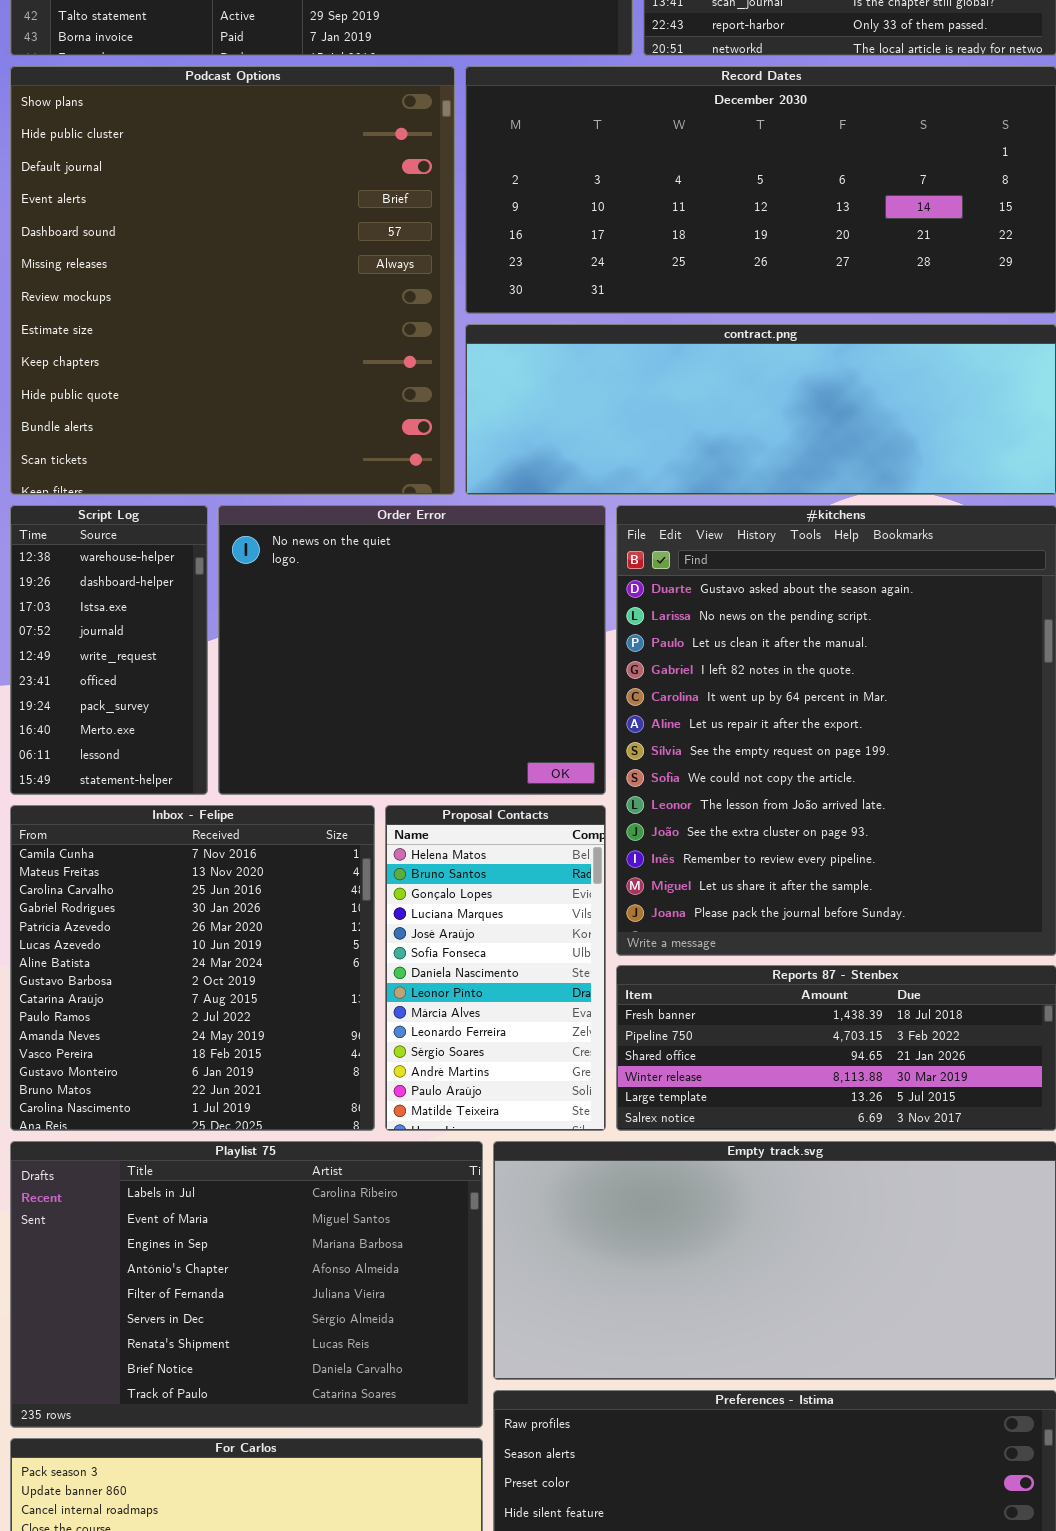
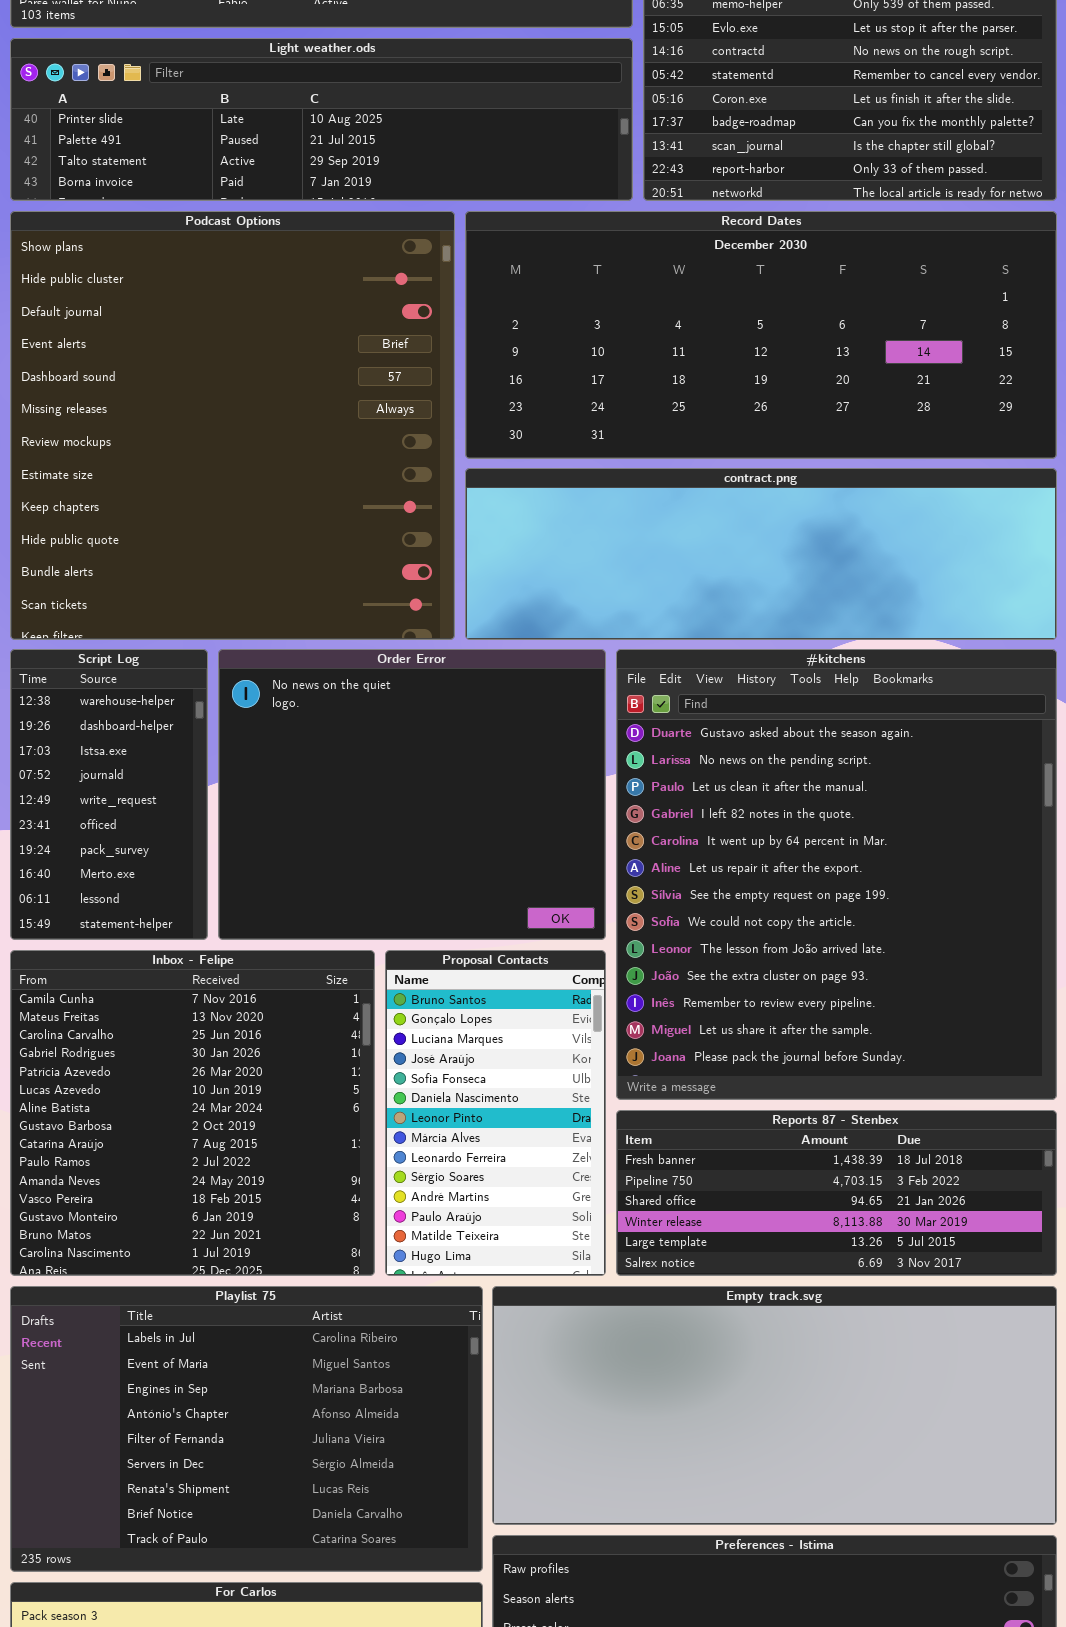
Proposal Contacts: [385,805,606,1131] -> [385,950,606,1276], scrolled down 1 row

